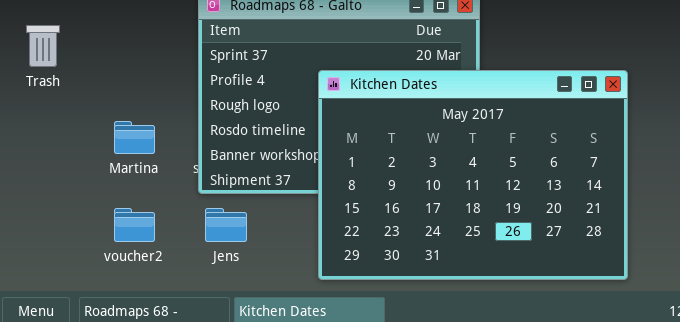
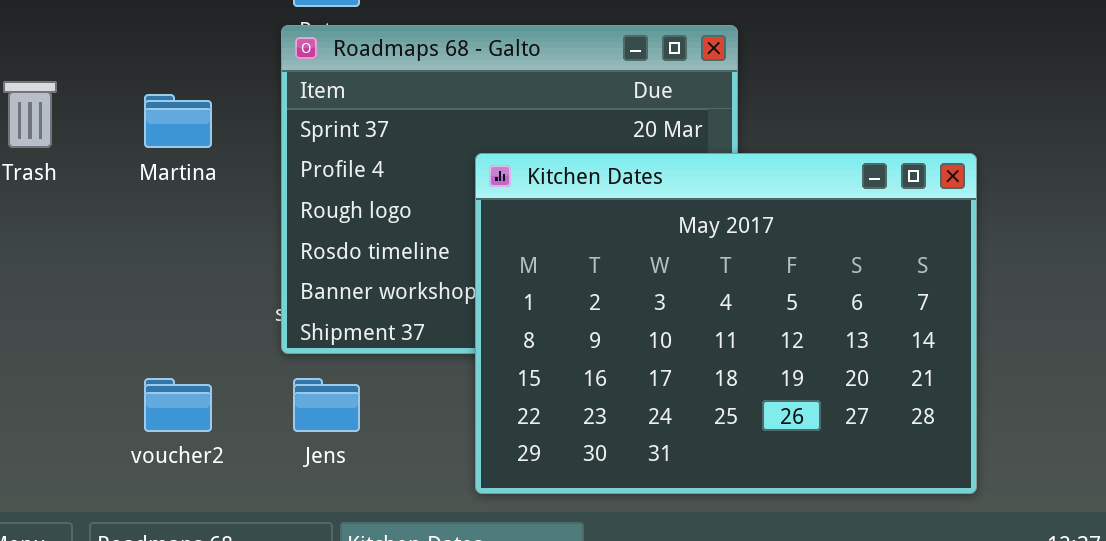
Martina: [114,121,155,154] -> [144,94,212,148], moved

